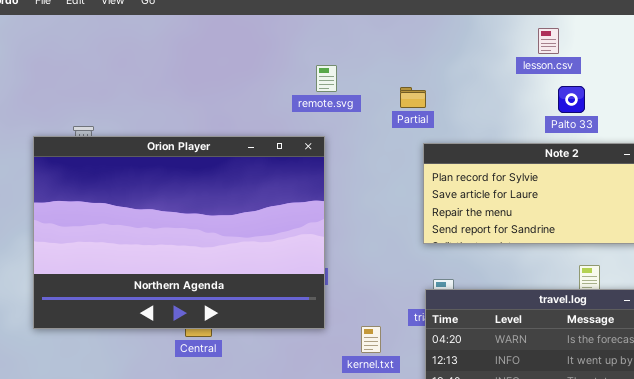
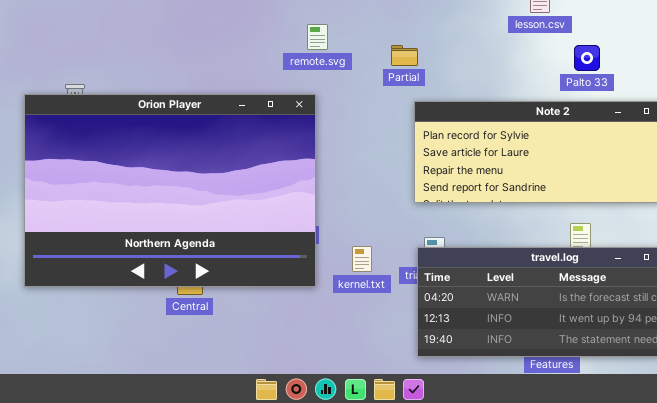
Palto 33: [558,86,585,113] -> [574,45,600,71], moved
kernel.txt: [361,326,381,353] -> [352,246,372,272], moved

